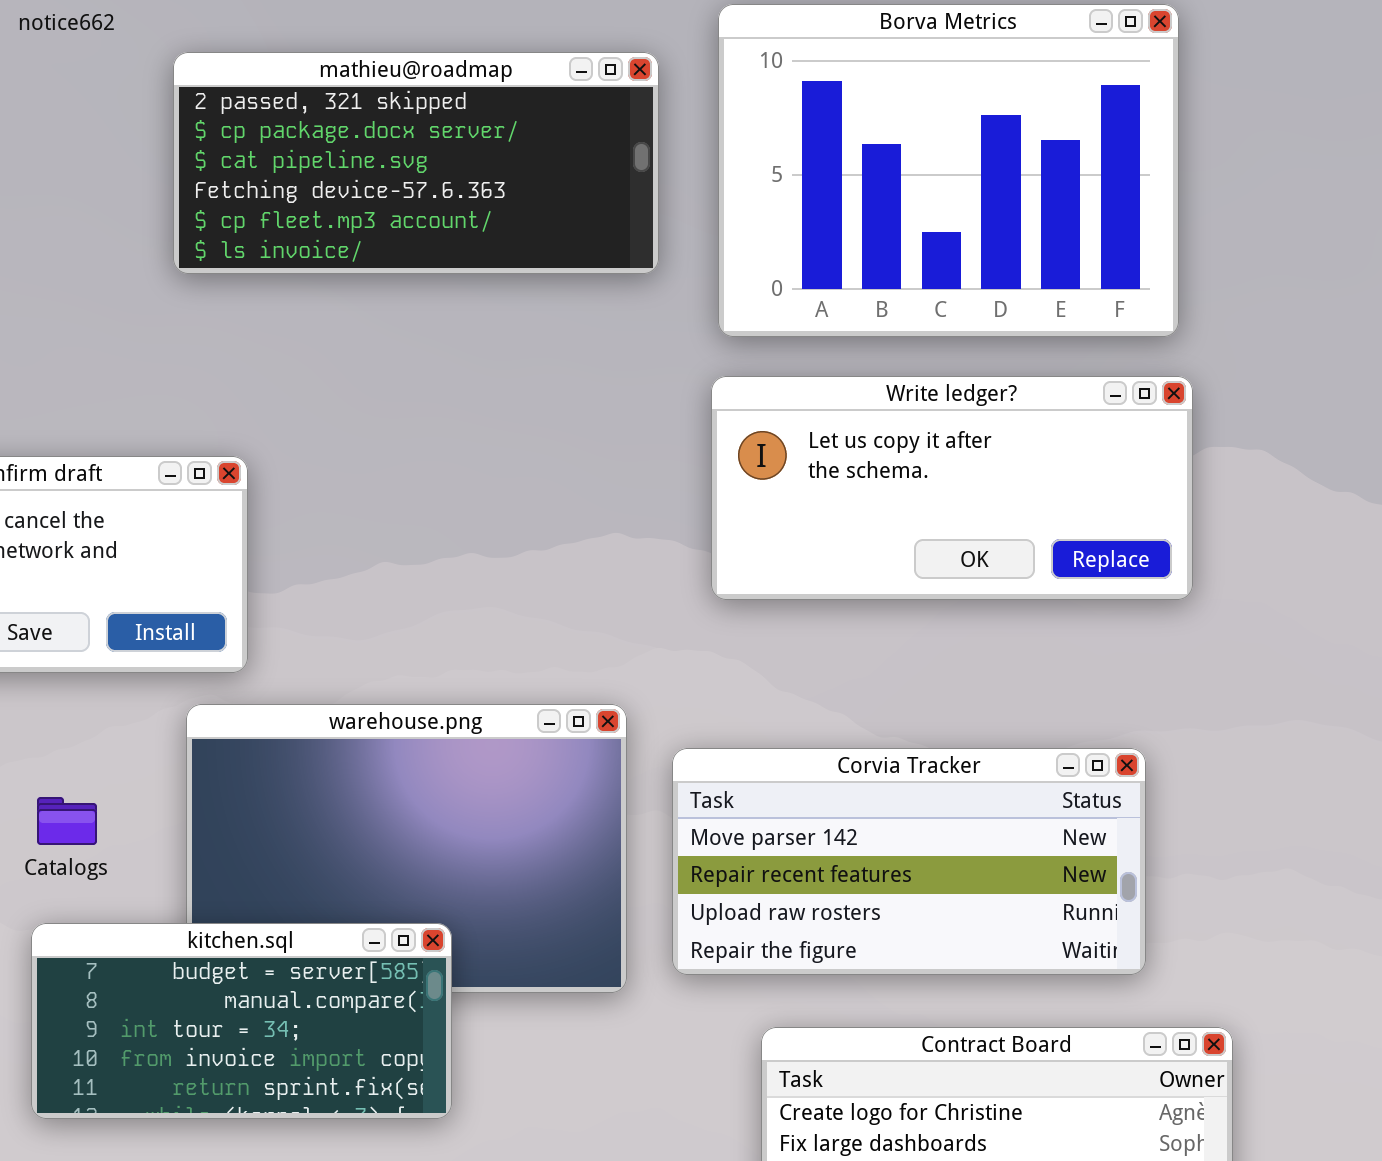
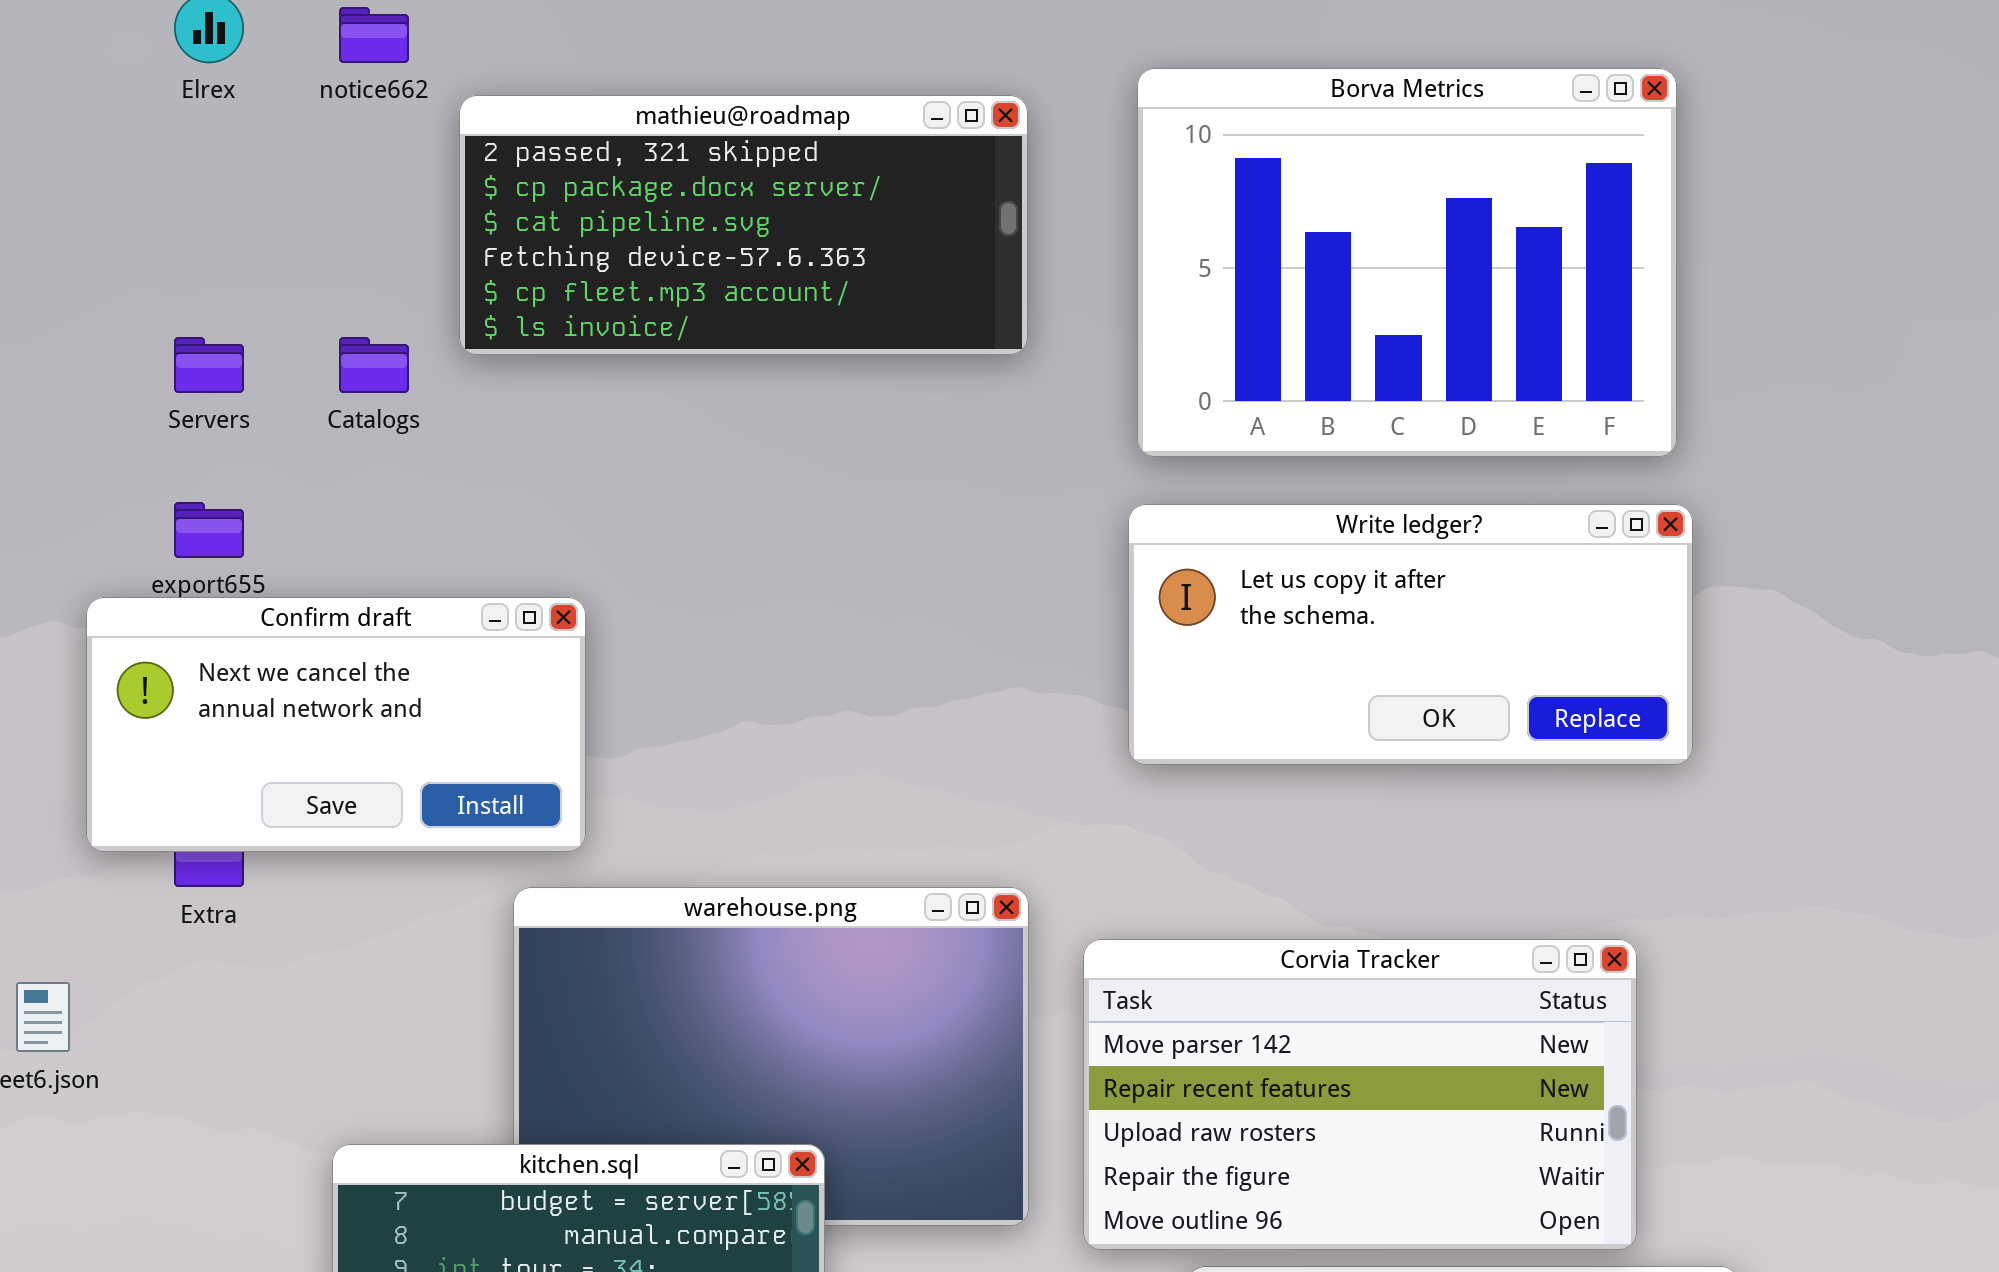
mathieu@roadmap: [173,52,659,274] -> [459,95,1028,355], moved
Corvia Tracker: [672,748,1146,975] -> [1083,939,1637,1250], resized
Catalogs: [37,797,97,845] -> [339,337,409,393], moved

